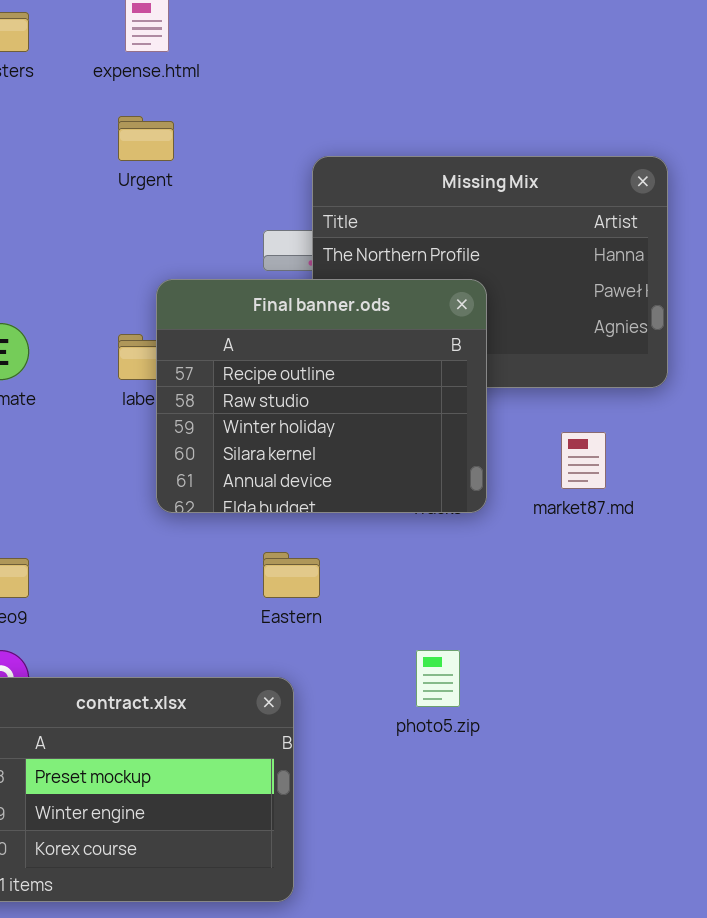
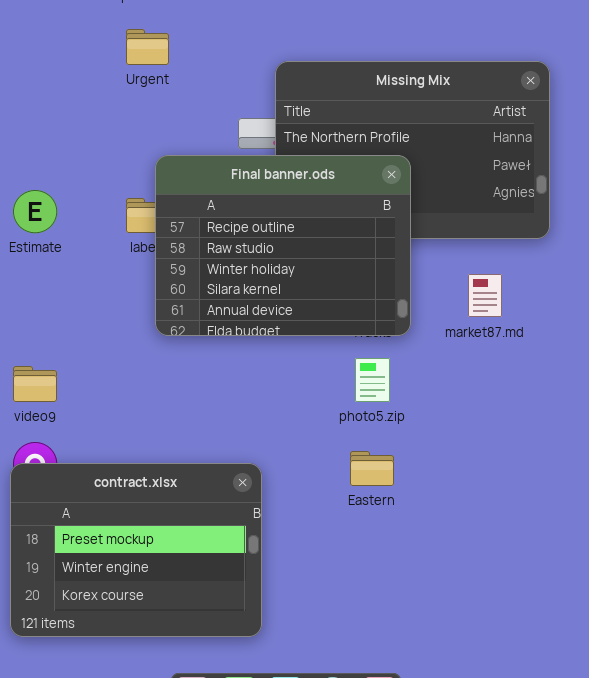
Eastern: [263,552,320,598] -> [350,451,394,486], moved
photo5.zip: [416,650,460,707] -> [355,358,390,402], moved

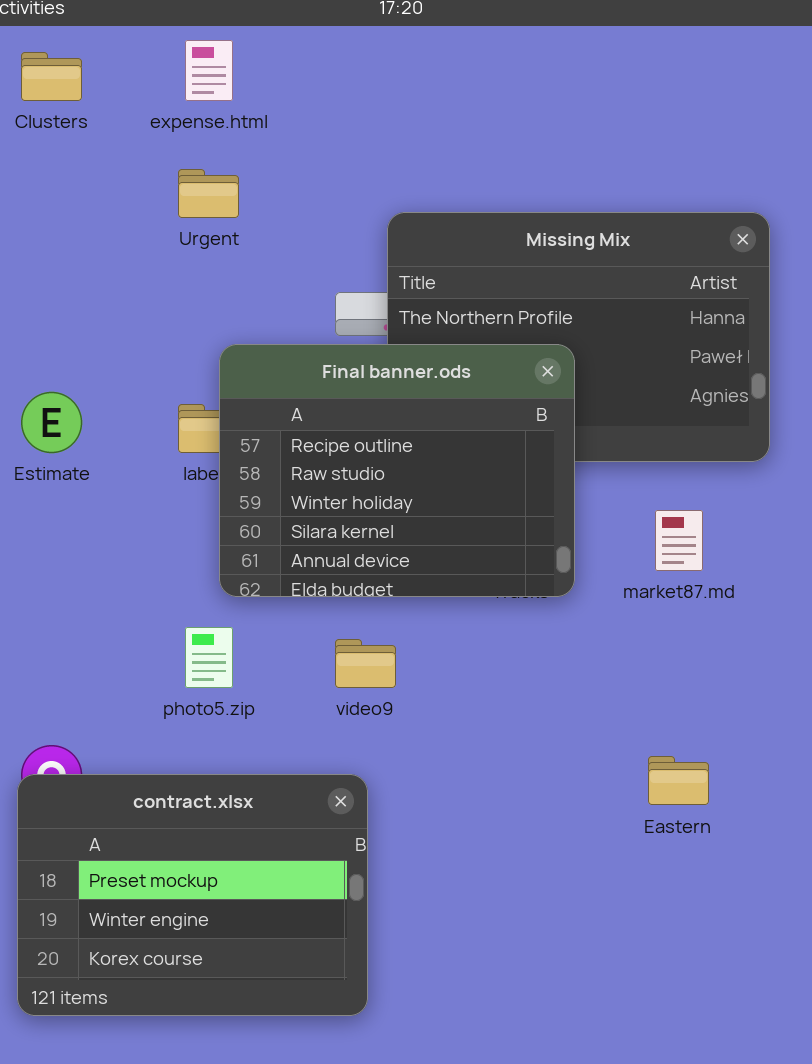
photo5.zip: [355,358,390,402] -> [185,627,233,688], moved
video9: [13,366,57,402] -> [335,639,396,688], moved
Eastern: [350,451,394,486] -> [648,756,709,805], moved

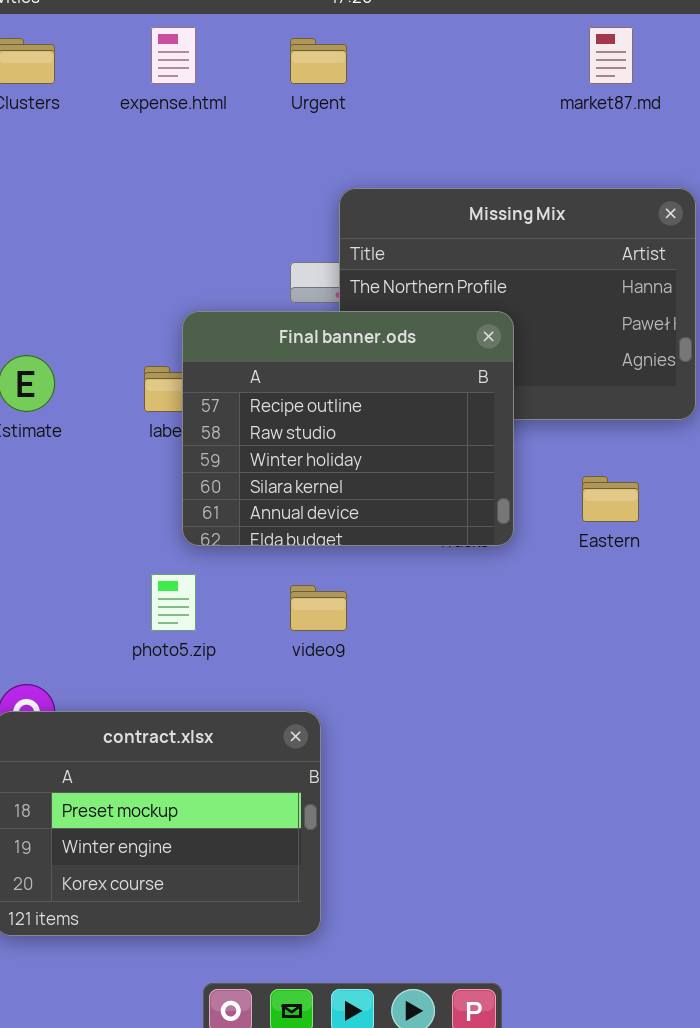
Urgent: [178,169,239,218] -> [290,38,347,84], moved
market87.md: [655,510,703,571] -> [589,27,633,84], moved
Eastern: [648,756,709,805] -> [582,476,639,522], moved

